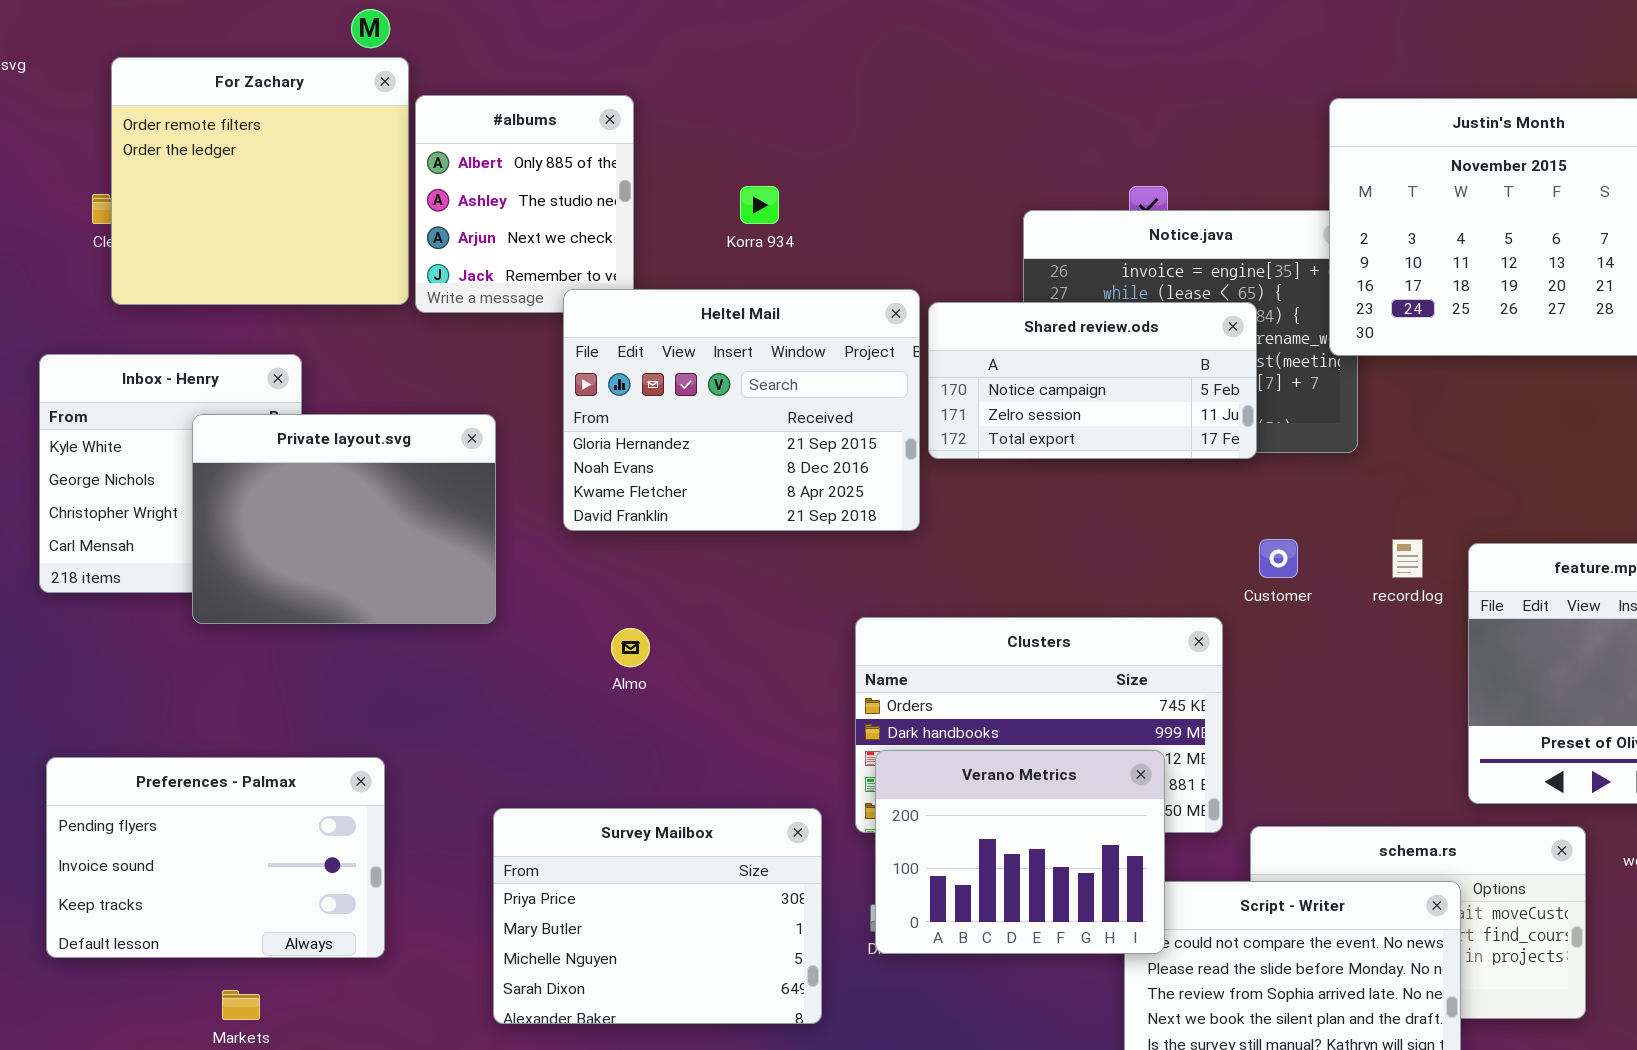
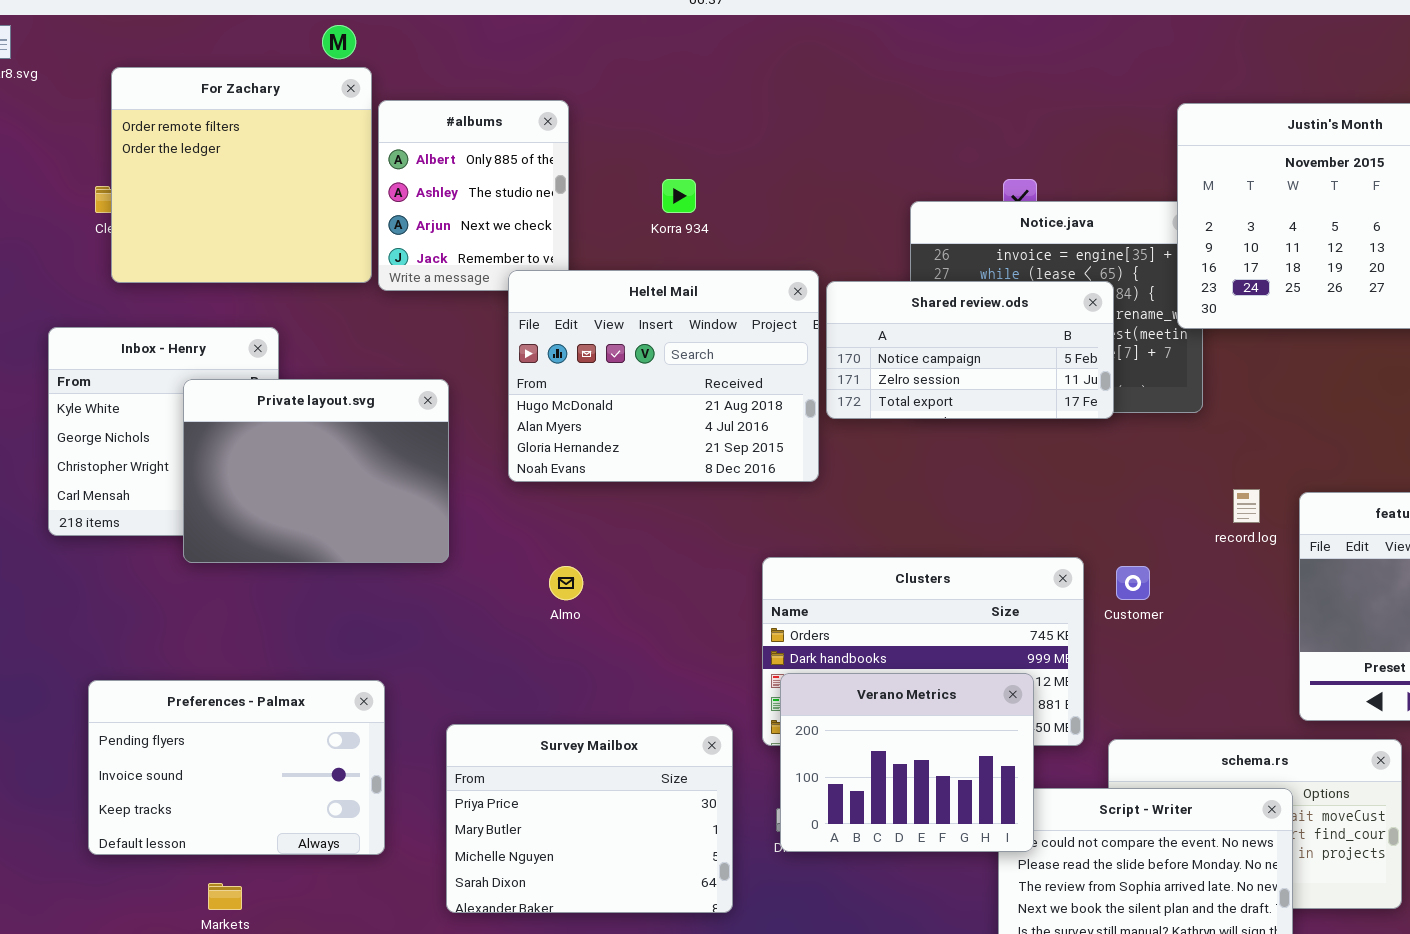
Heltel Mail: [563,289,920,531] -> [508,270,819,482], scrolled up 2 rows
Customer: [1259,539,1298,578] -> [1116,566,1150,600], moved
Preferences - Palmax: [46,757,385,958] -> [88,680,385,855], moved

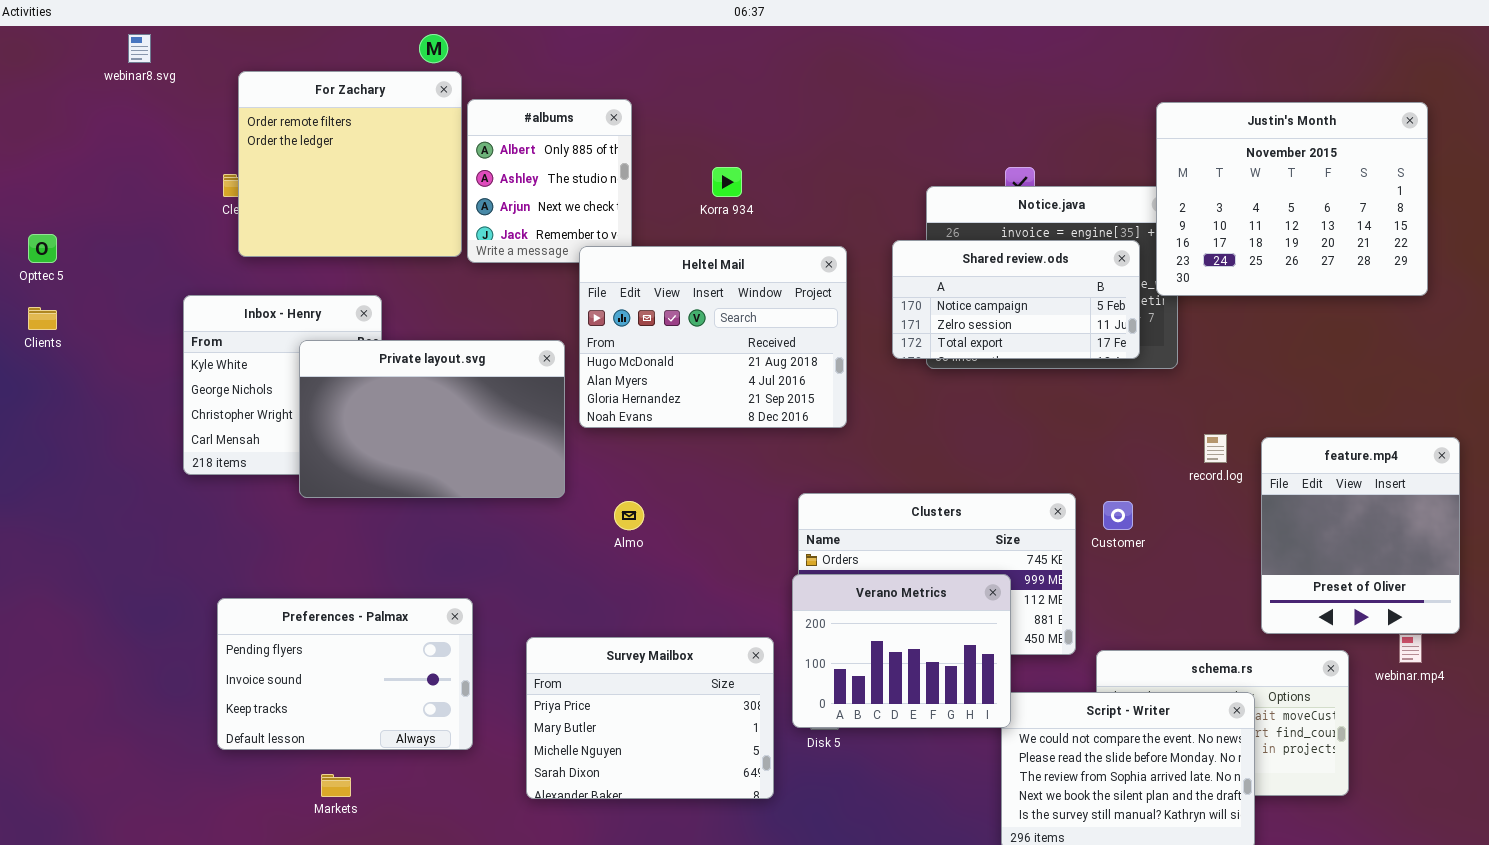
Shared review.ods: [826,281,1114,419] -> [892,240,1140,359], moved
Private layout.svg: [183,379,449,563] -> [299,340,565,498], resized
Verano Metrics: [780,673,1034,852] -> [792,574,1011,728], moved

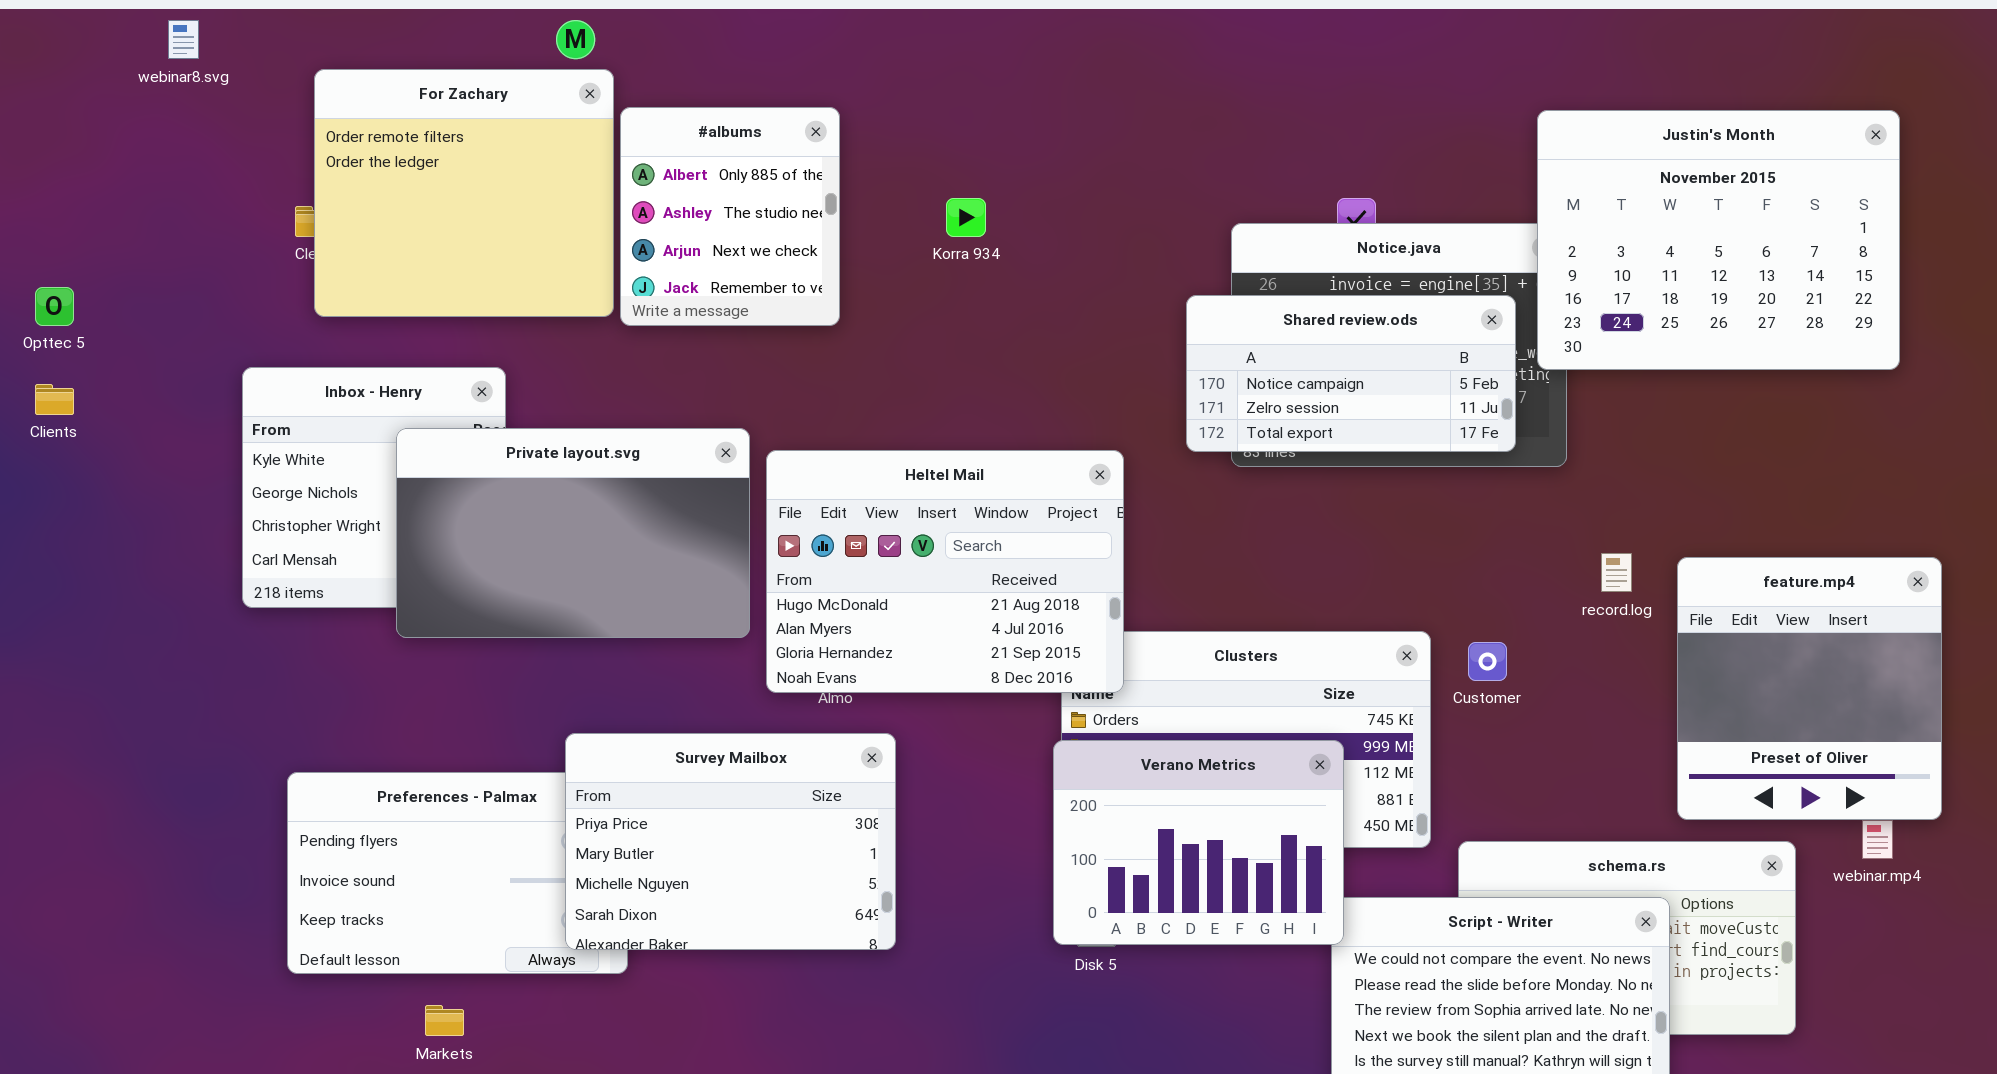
Heltel Mail: [579,246,847,428] -> [766,450,1124,693], moved
Survey Mailbox: [526,637,774,799] -> [565,733,896,950], moved

